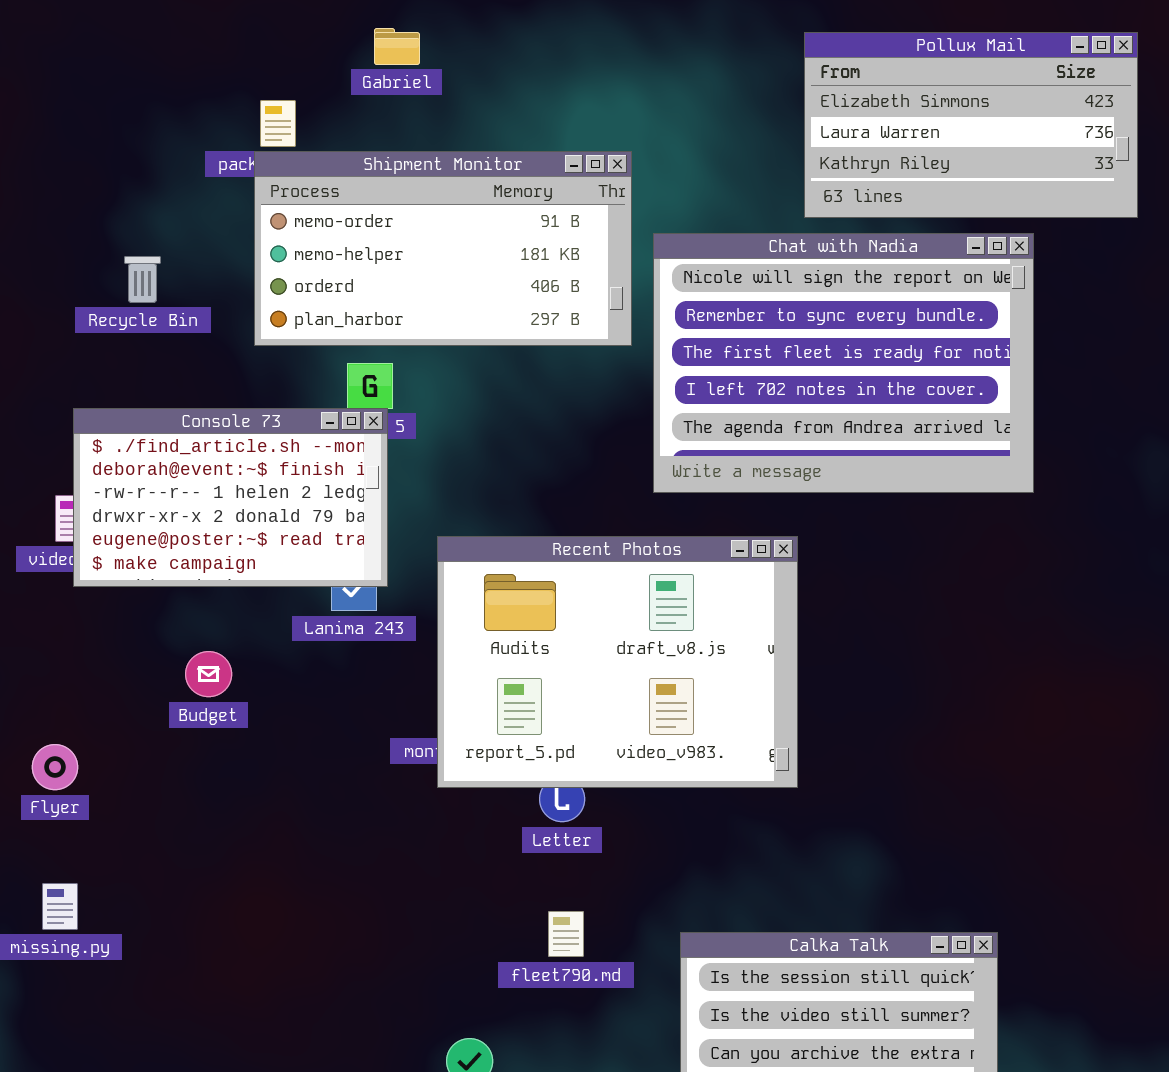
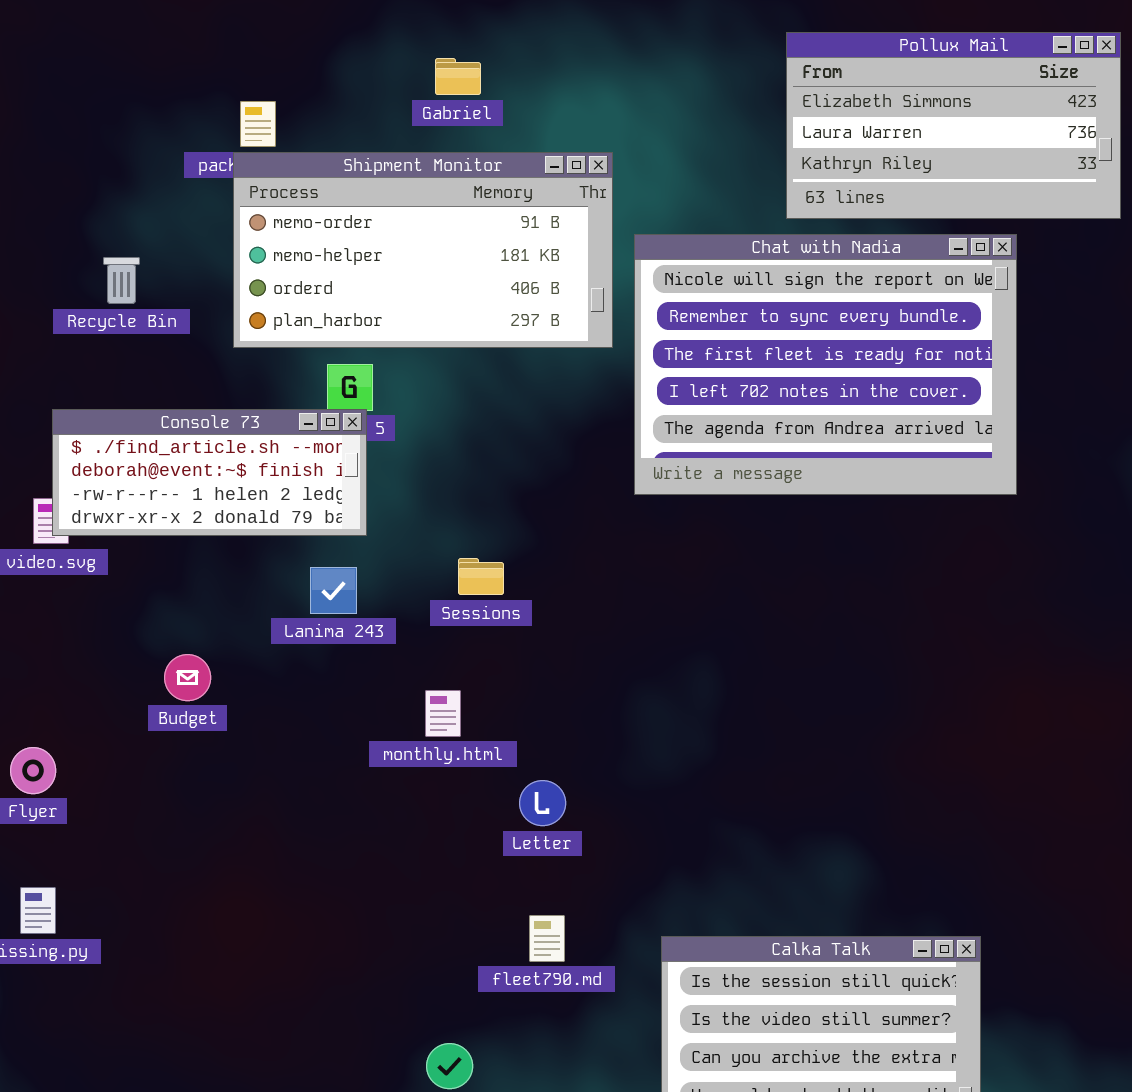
Gabriel: [374,28,420,65] -> [435,58,481,95], moved
Console 73: [73,408,388,587] -> [52,409,367,536], resized
Recent Photos: [437,536,798,788] -> none, closed

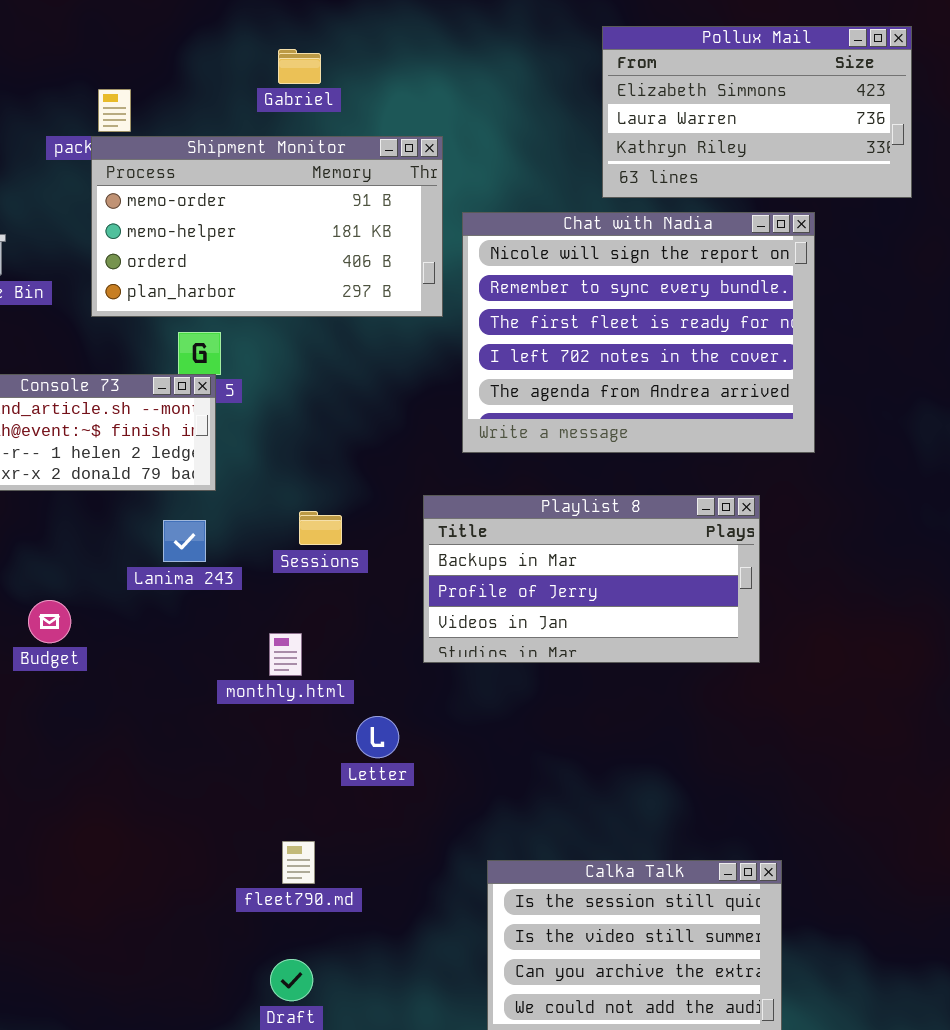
Playlist 8: none -> [423,495,760,663], opened
fleet790.md: [529,915,565,962] -> [282,841,315,884], moved

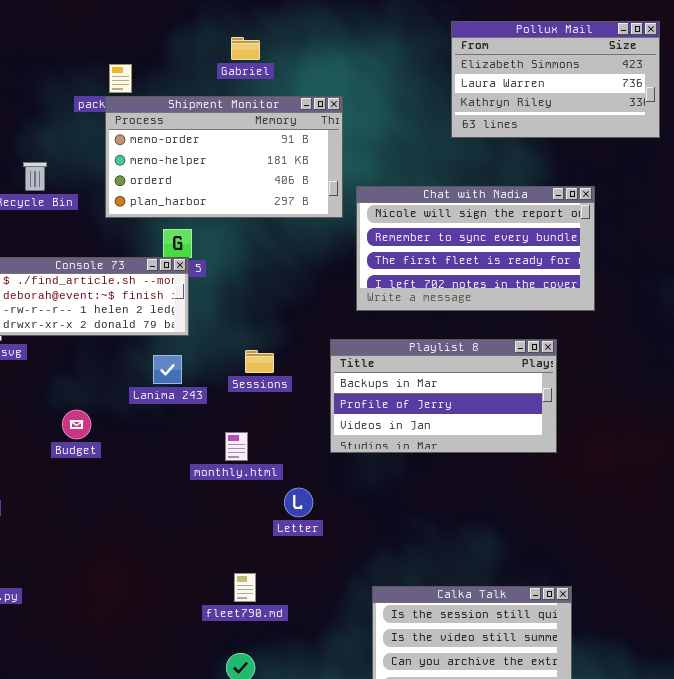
Chat with Nadia: [462,212,815,453] -> [356,186,595,311], resized

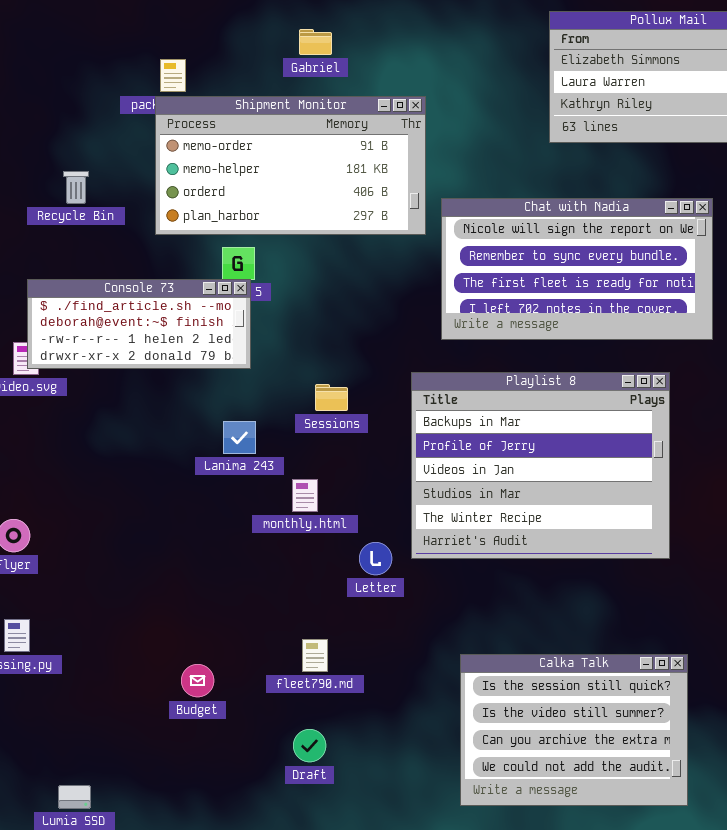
Playlist 8: [330,339,557,453] -> [411,372,670,559], resized
Lanima 243: [153,355,182,384] -> [223,421,256,454], moved
Budget: [62,410,91,439] -> [181,664,214,697], moved

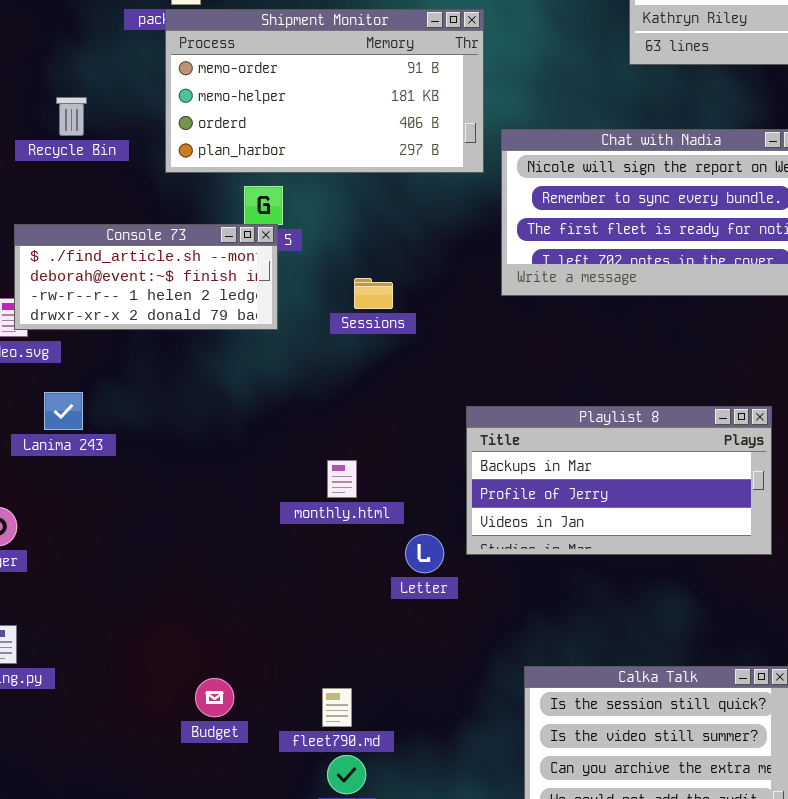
Playlist 8: [411,372,670,559] -> [466,406,772,555], resized
Sessions: [315,384,348,411] -> [354,278,393,309], moved
Lanima 243: [223,421,256,454] -> [44,392,83,430], moved
fleet790.md: [302,639,328,672] -> [322,688,352,727], moved

